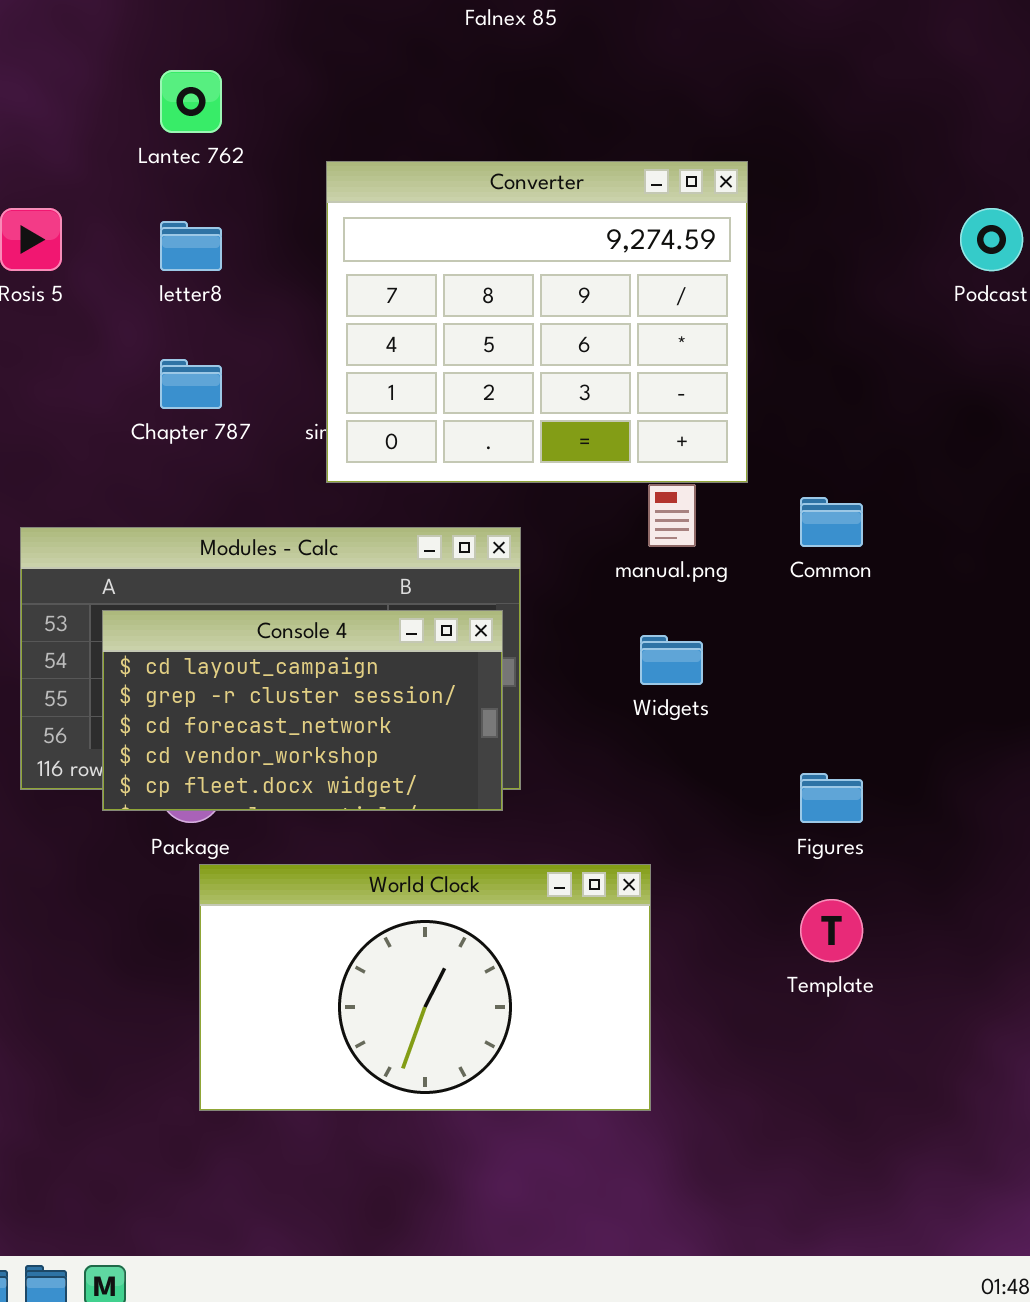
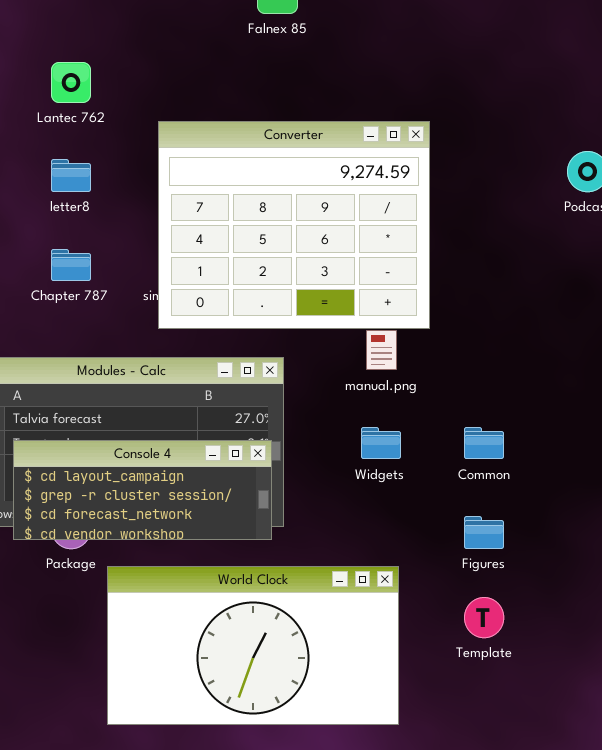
Common: [800,497,863,547] -> [464,427,504,459], moved
Console 4: [102,610,503,811] -> [13,440,272,540], resized
World Clock: [199,864,651,1111] -> [107,566,399,725], moved

